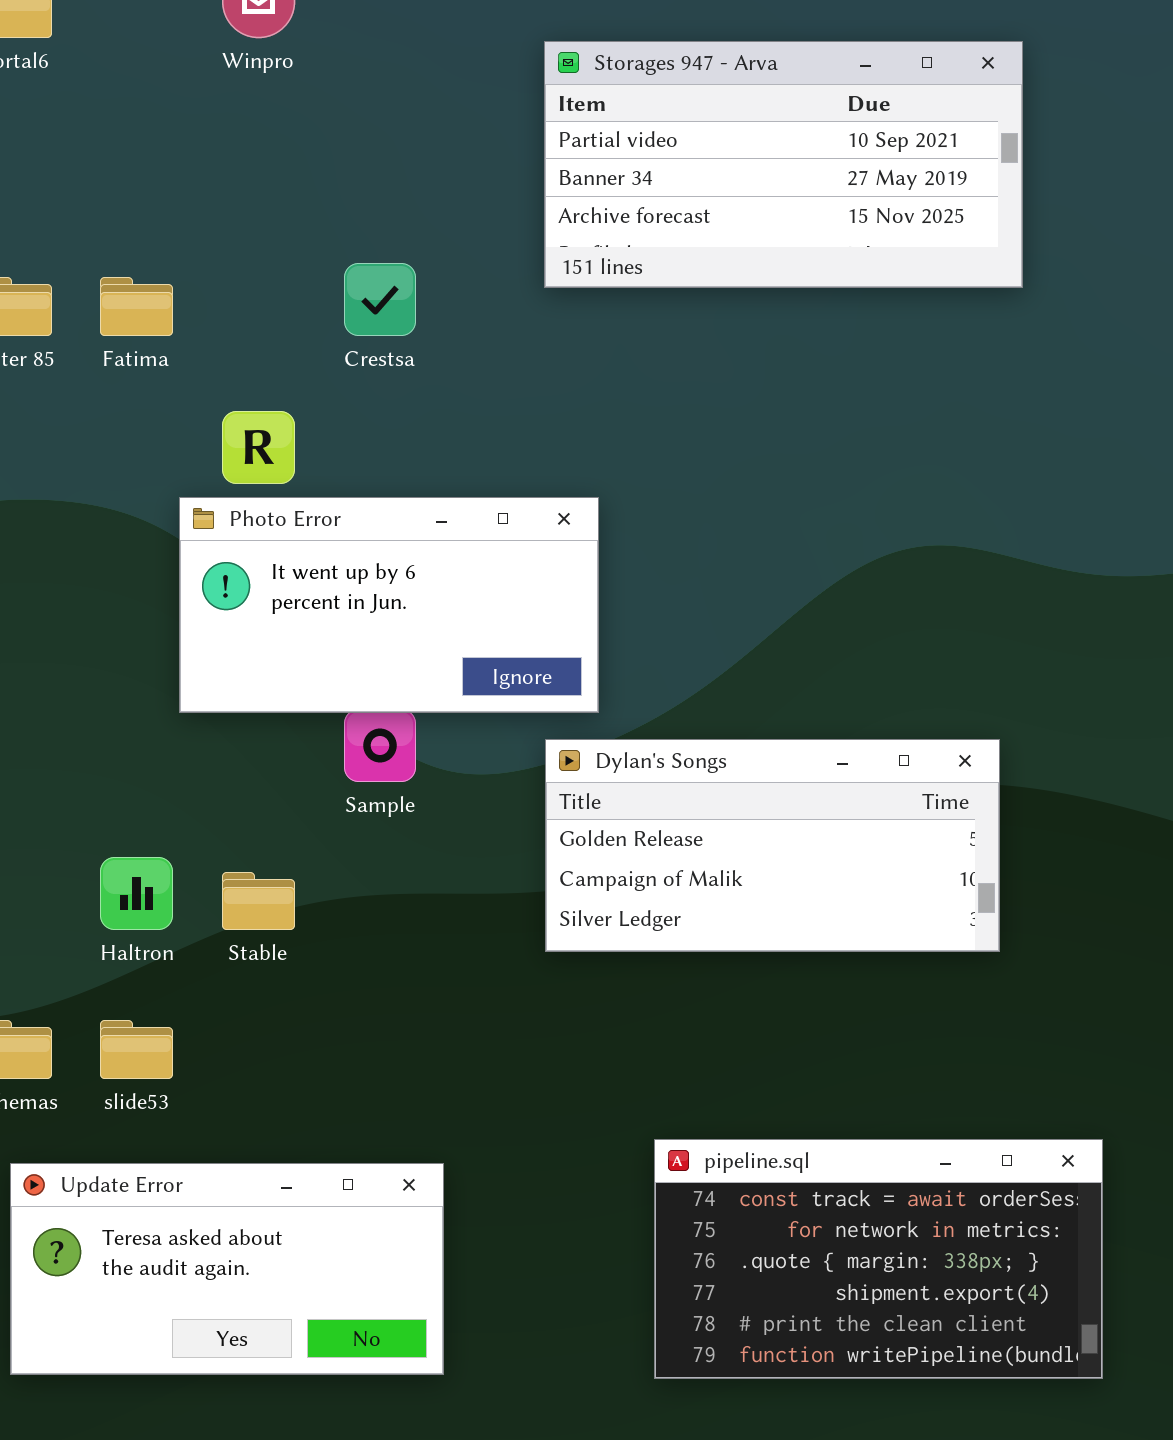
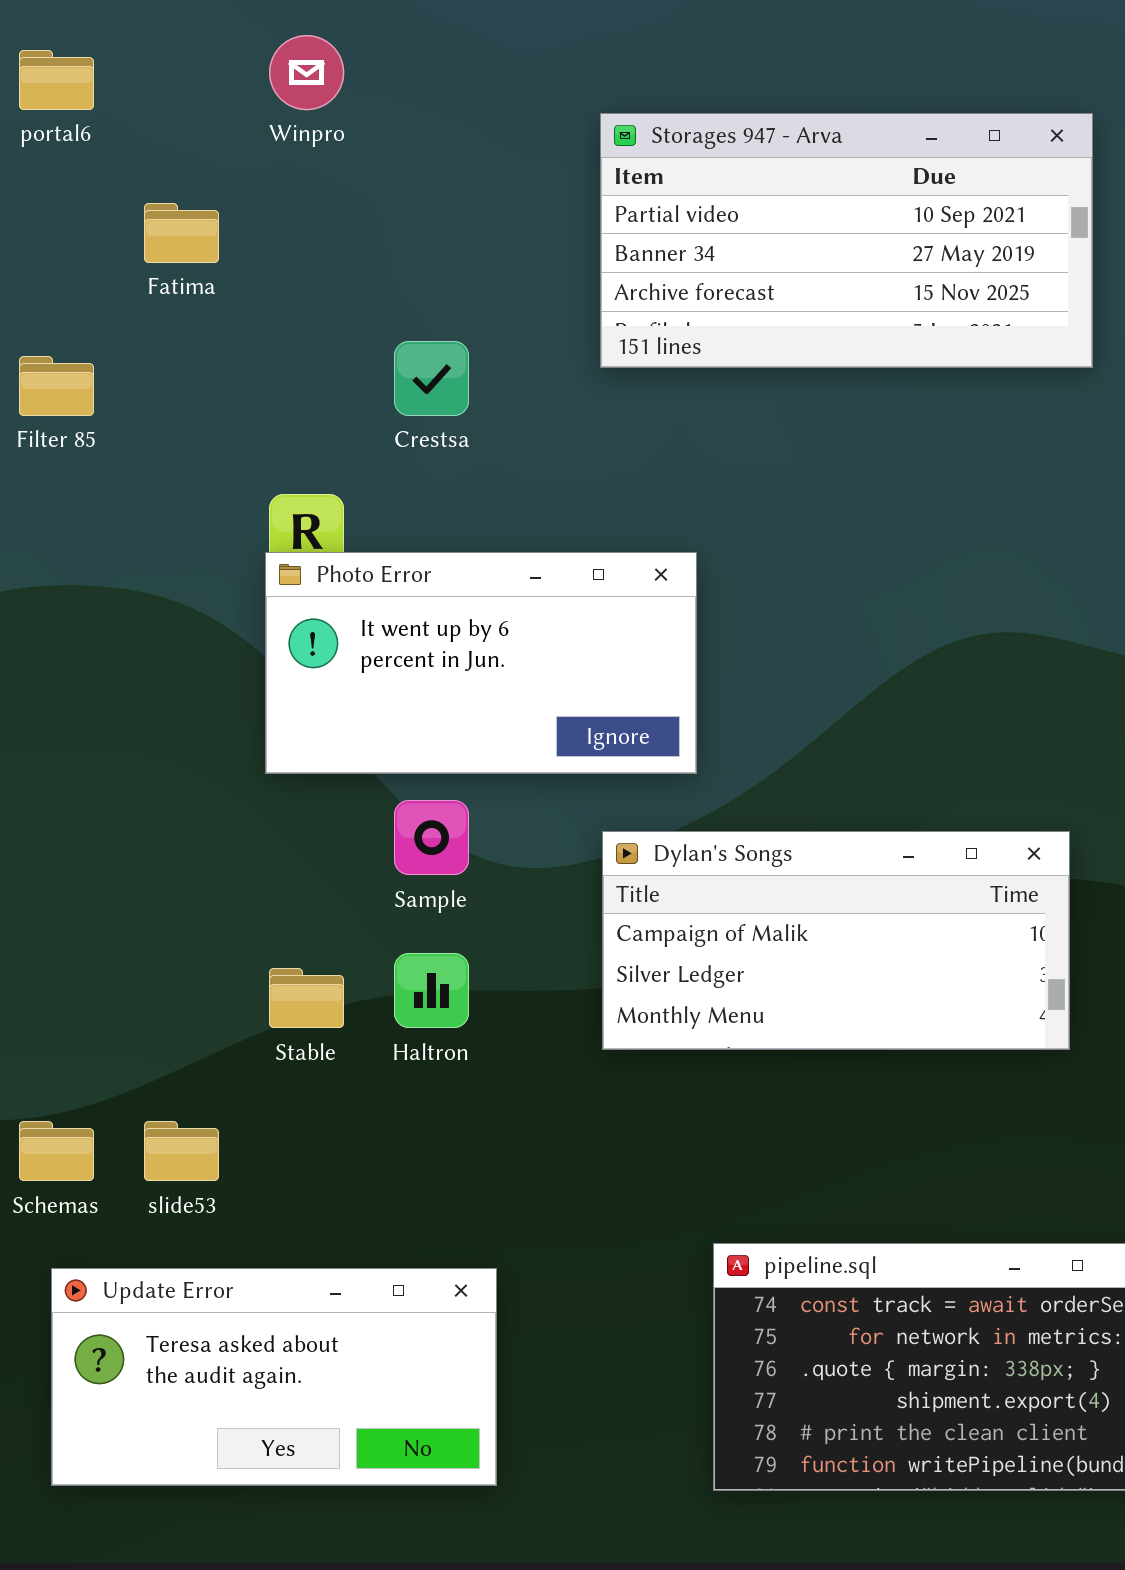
Fatima: [100,277,173,336] -> [144,203,219,263], moved
Photo Error: [179,497,599,713] -> [265,552,697,774], moved
Dylan's Songs: [545,739,1000,952] -> [602,831,1070,1050], scrolled down 1 row
Haltron: [100,857,173,930] -> [394,953,469,1028], moved

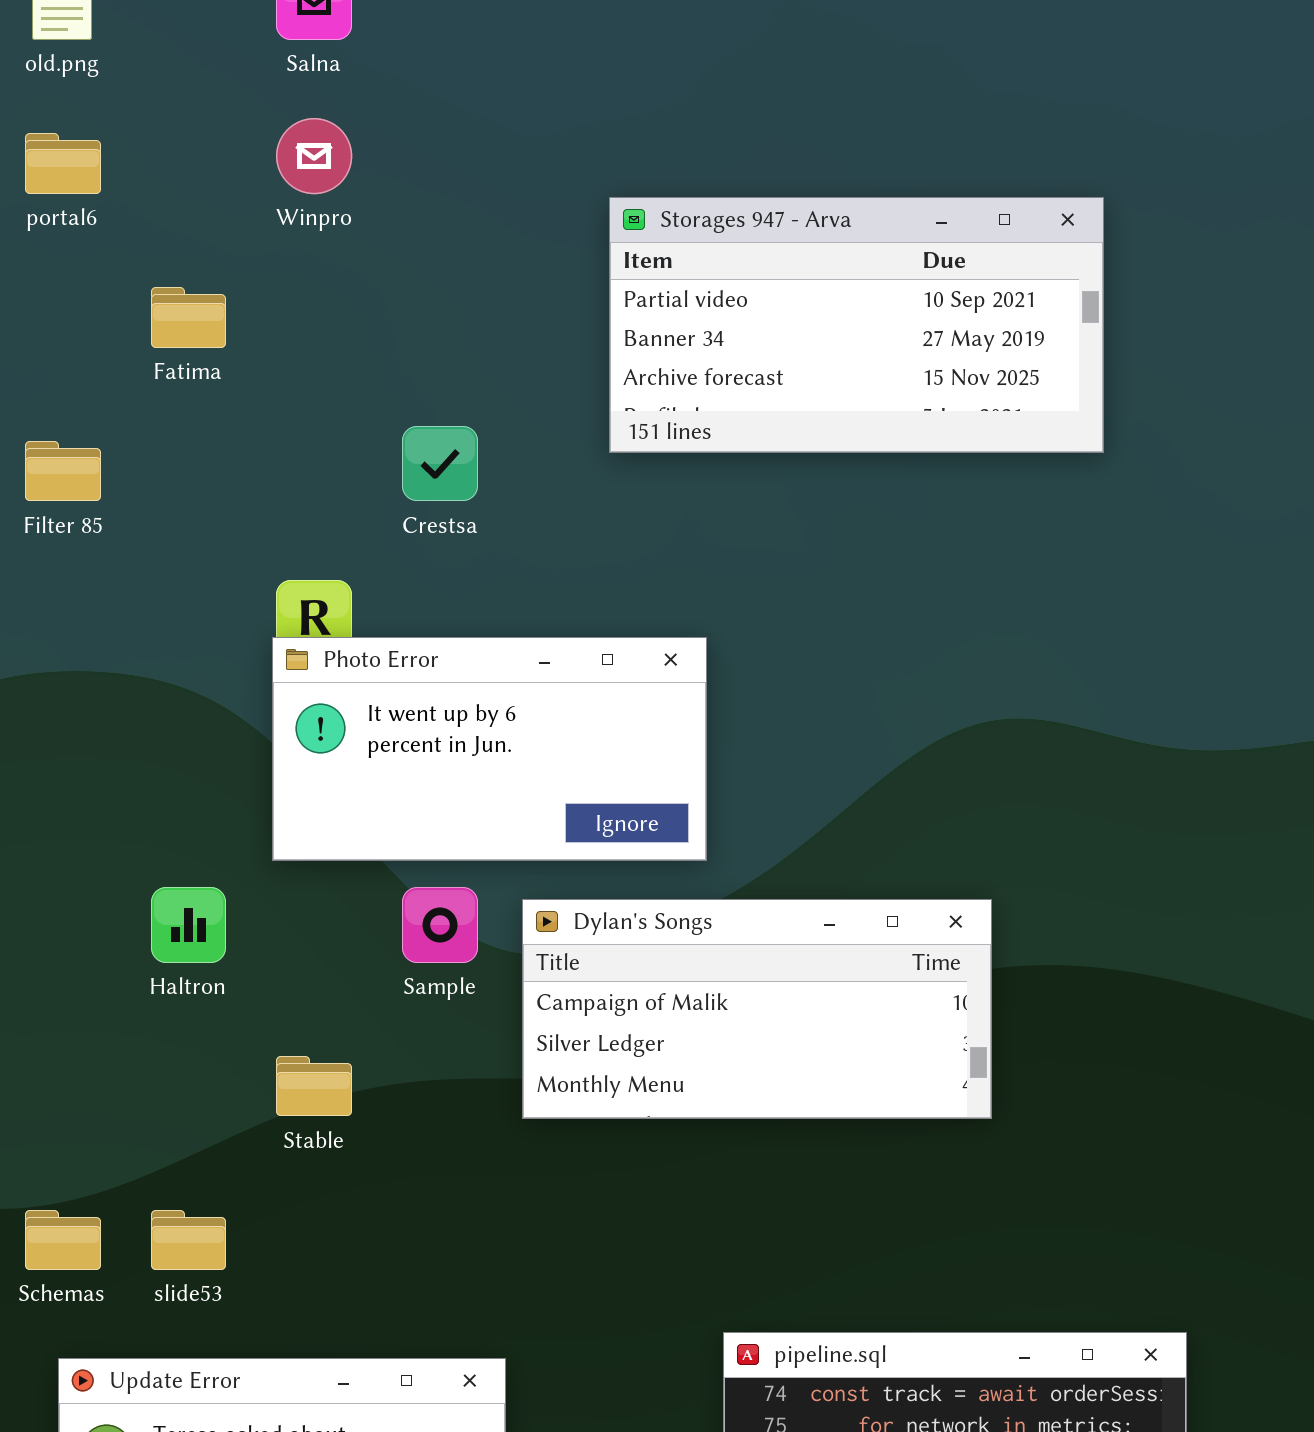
Dylan's Songs: [602,831,1070,1050] -> [522,899,992,1119], moved
Haltron: [394,953,469,1028] -> [151,887,226,963], moved

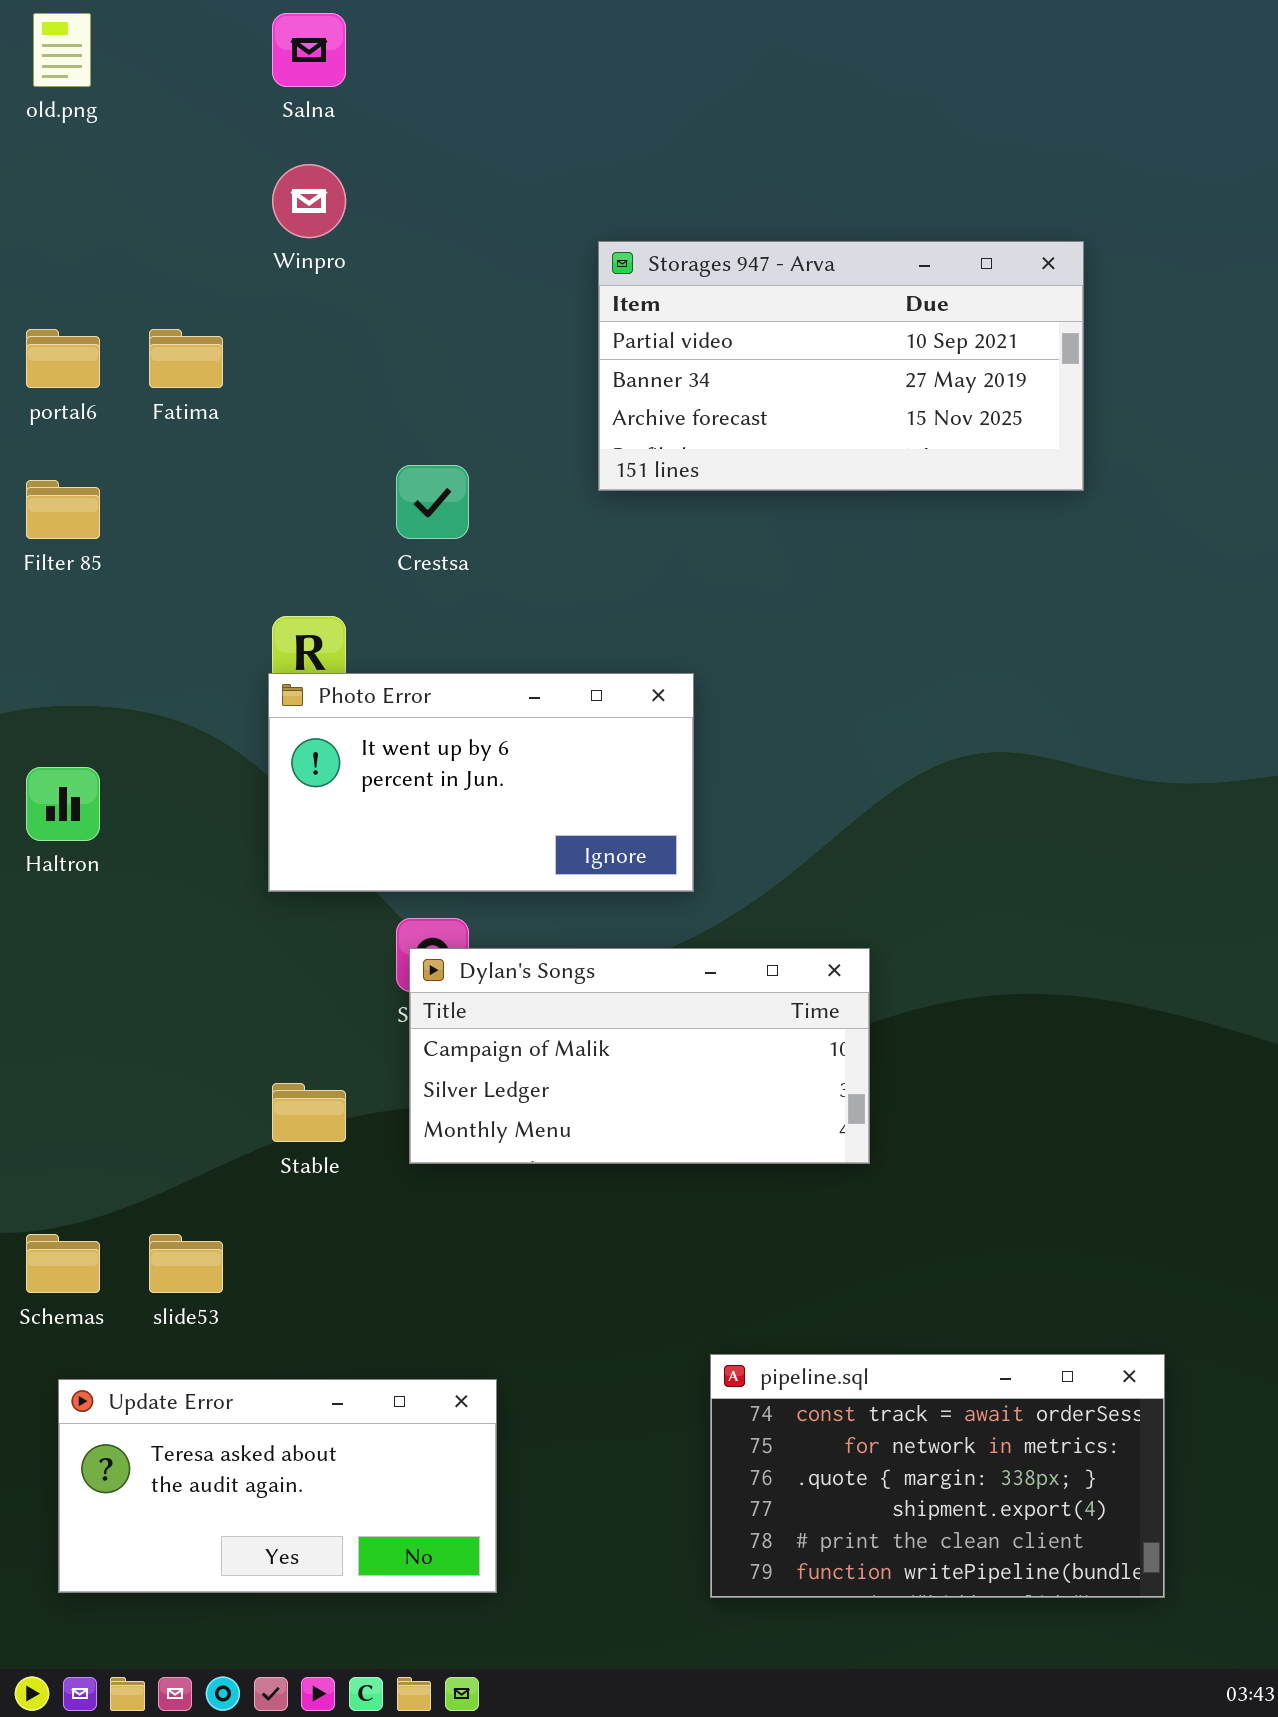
portal6: [25,133,101,194] -> [26,329,100,388], moved
Haltron: [151,887,226,963] -> [26,767,100,841], moved
Dylan's Songs: [522,899,992,1119] -> [409,948,870,1164], moved

